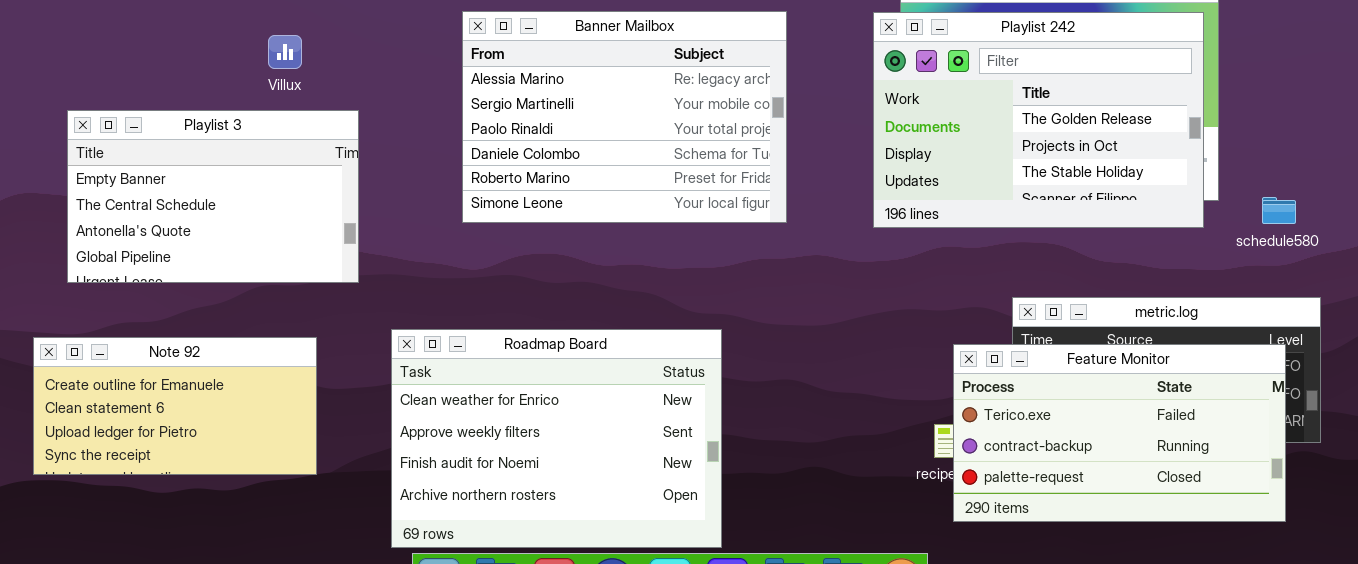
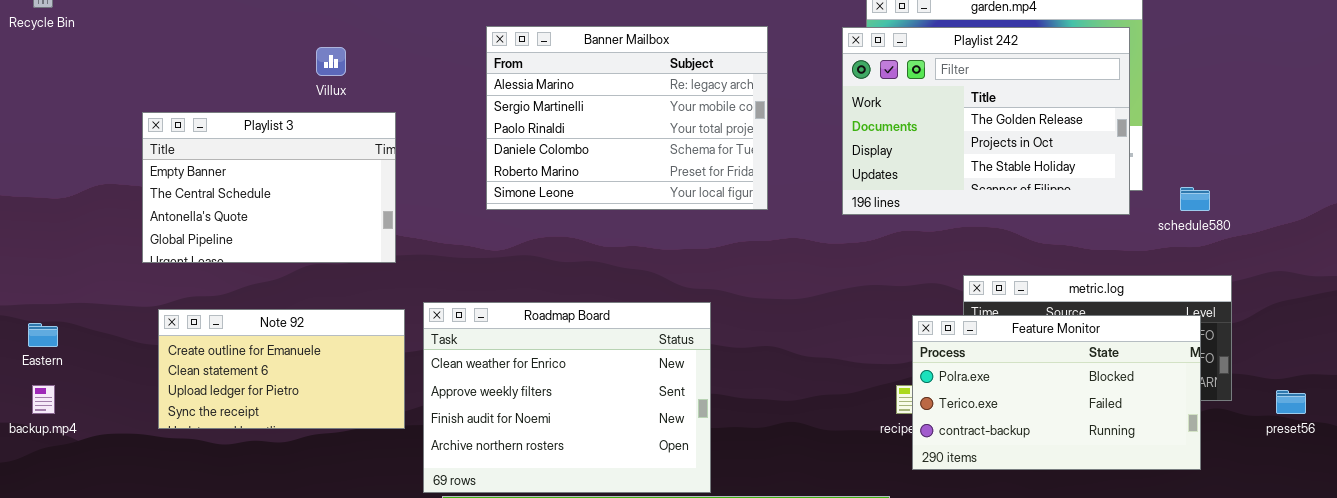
Note 92: [33,337,317,475] -> [158,309,405,429], moved
Feature Monitor: [953,344,1286,522] -> [912,315,1201,470], scrolled up 1 row

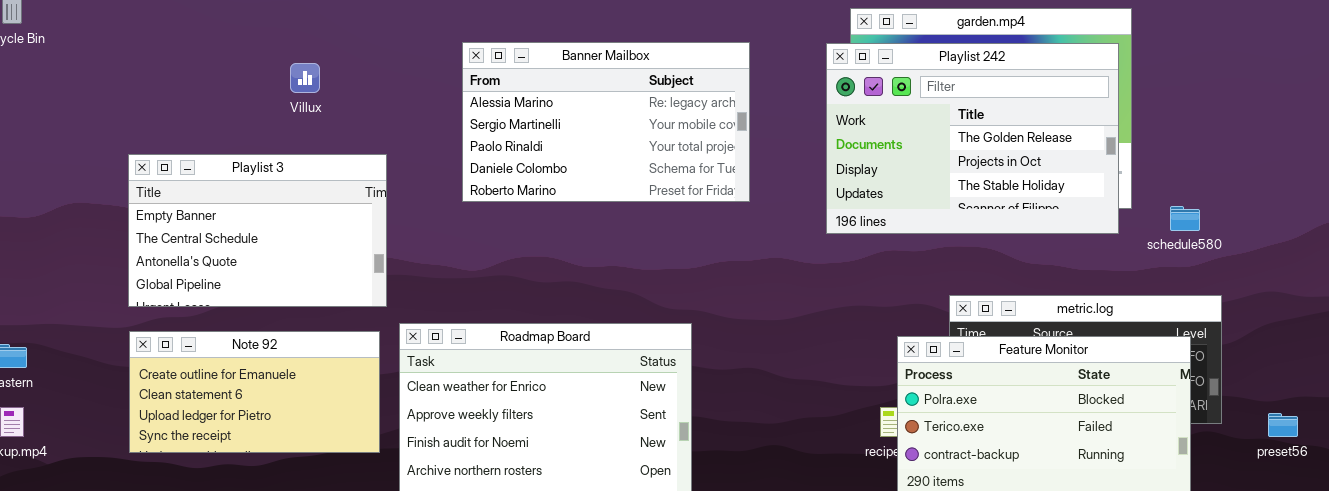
Banner Mailbox: [486,26,768,210] -> [462,42,750,202], resized
Playlist 3: [142,112,396,263] -> [128,154,387,307], moved

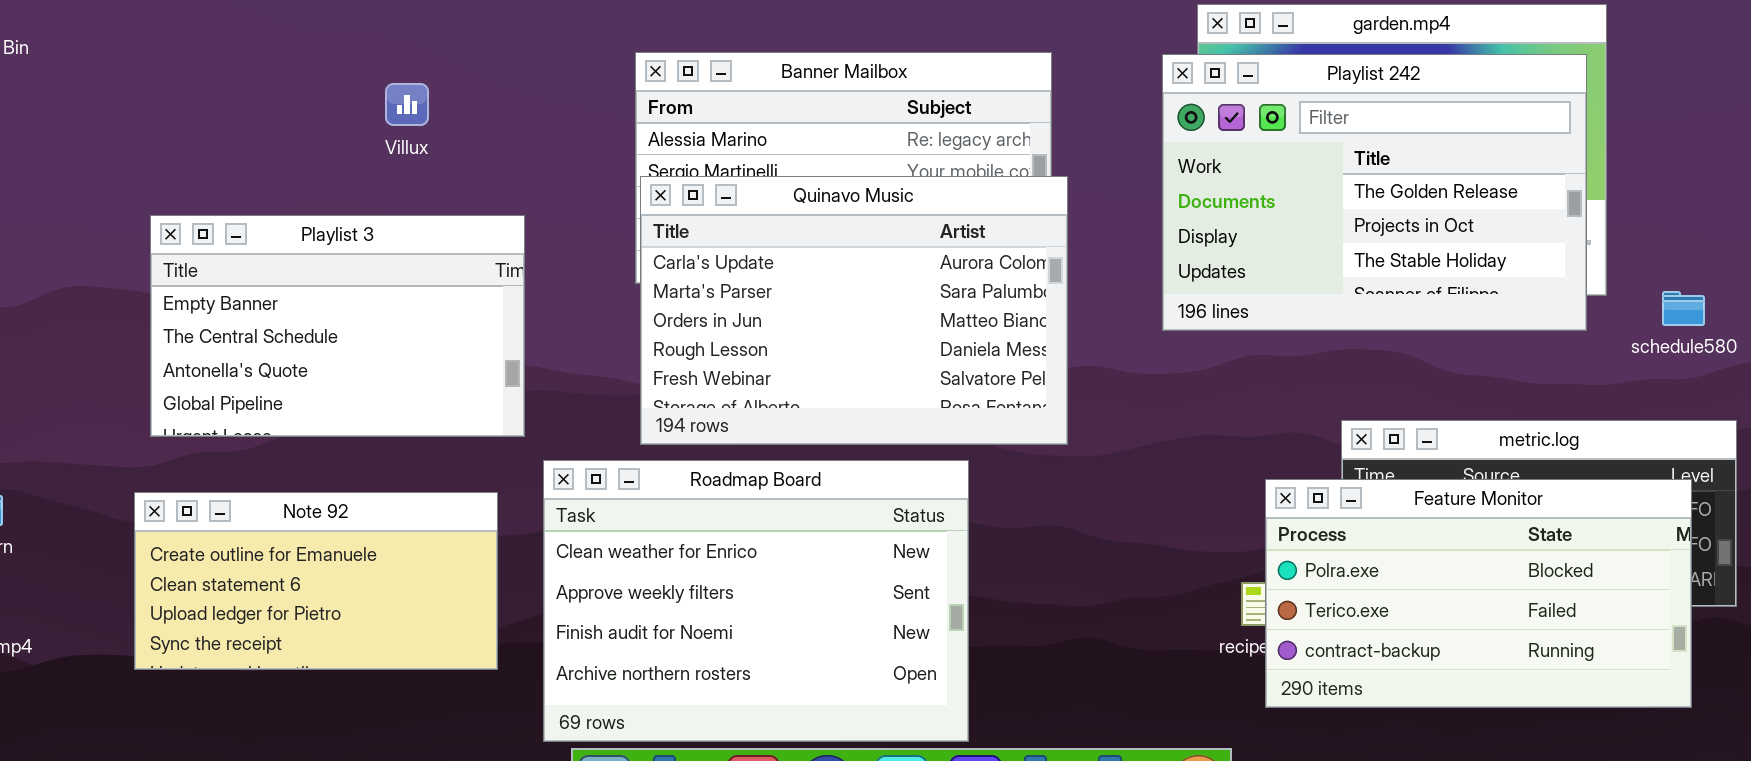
Quinavo Music: none -> [640,176,1068,445], opened
Note 92: [129,331,380,453] -> [134,492,498,670], moved

